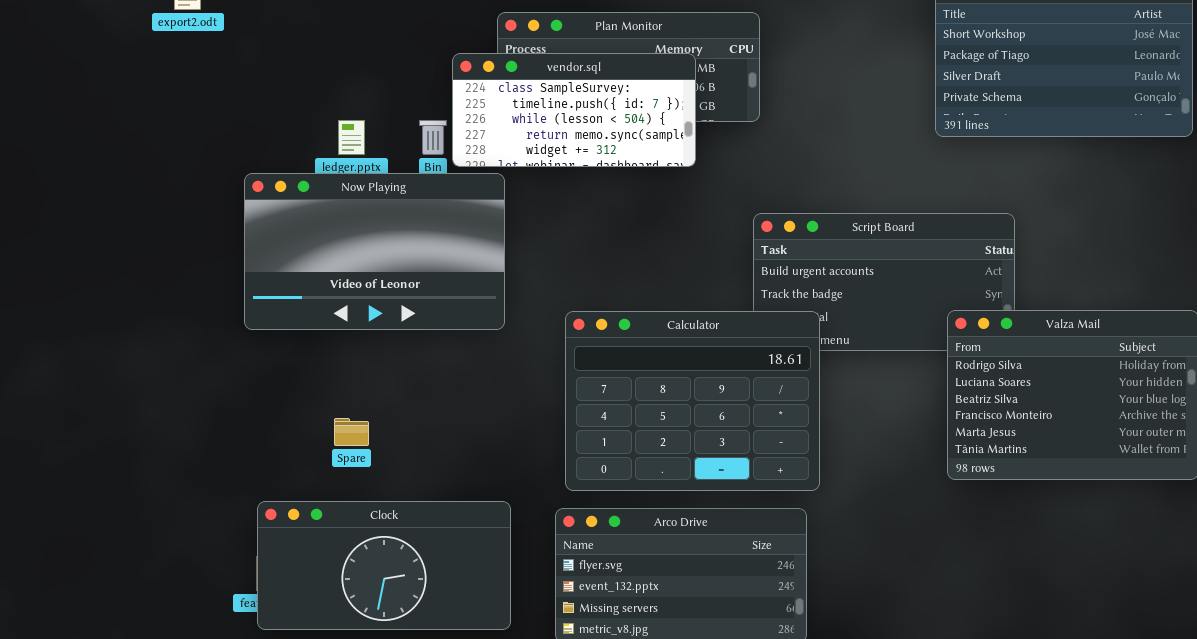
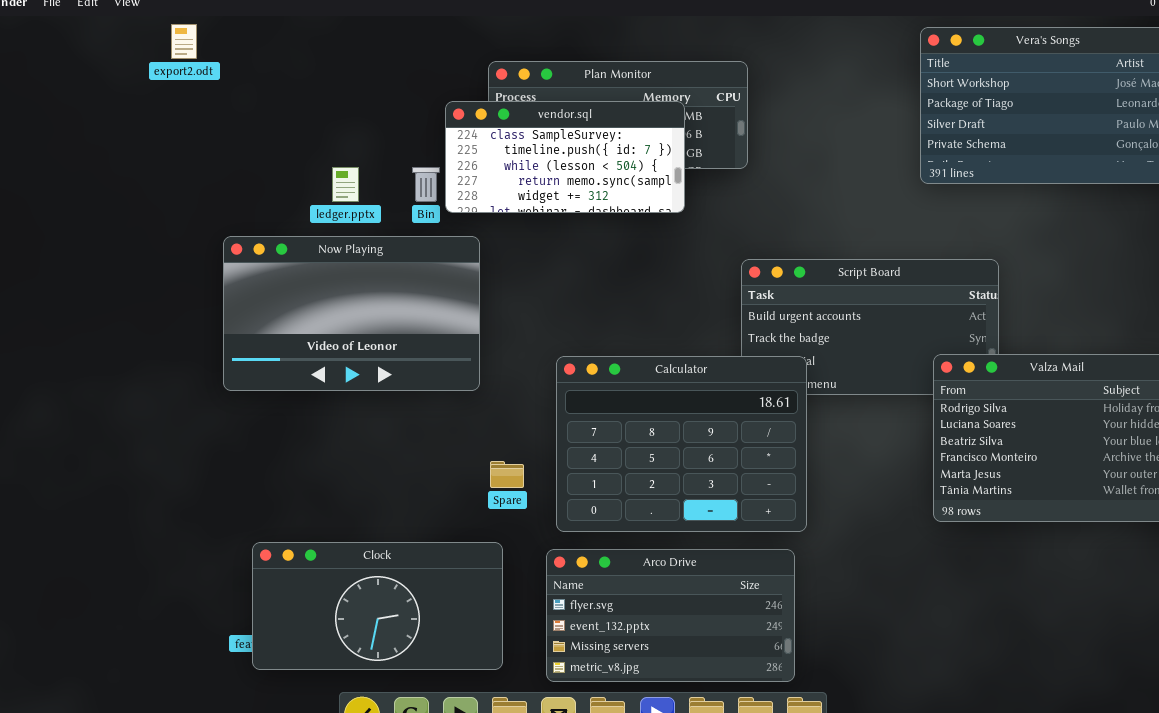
Now Playing: [244,173,505,330] -> [223,236,480,391], moved
Spare: [334,418,369,446] -> [490,461,524,488], moved

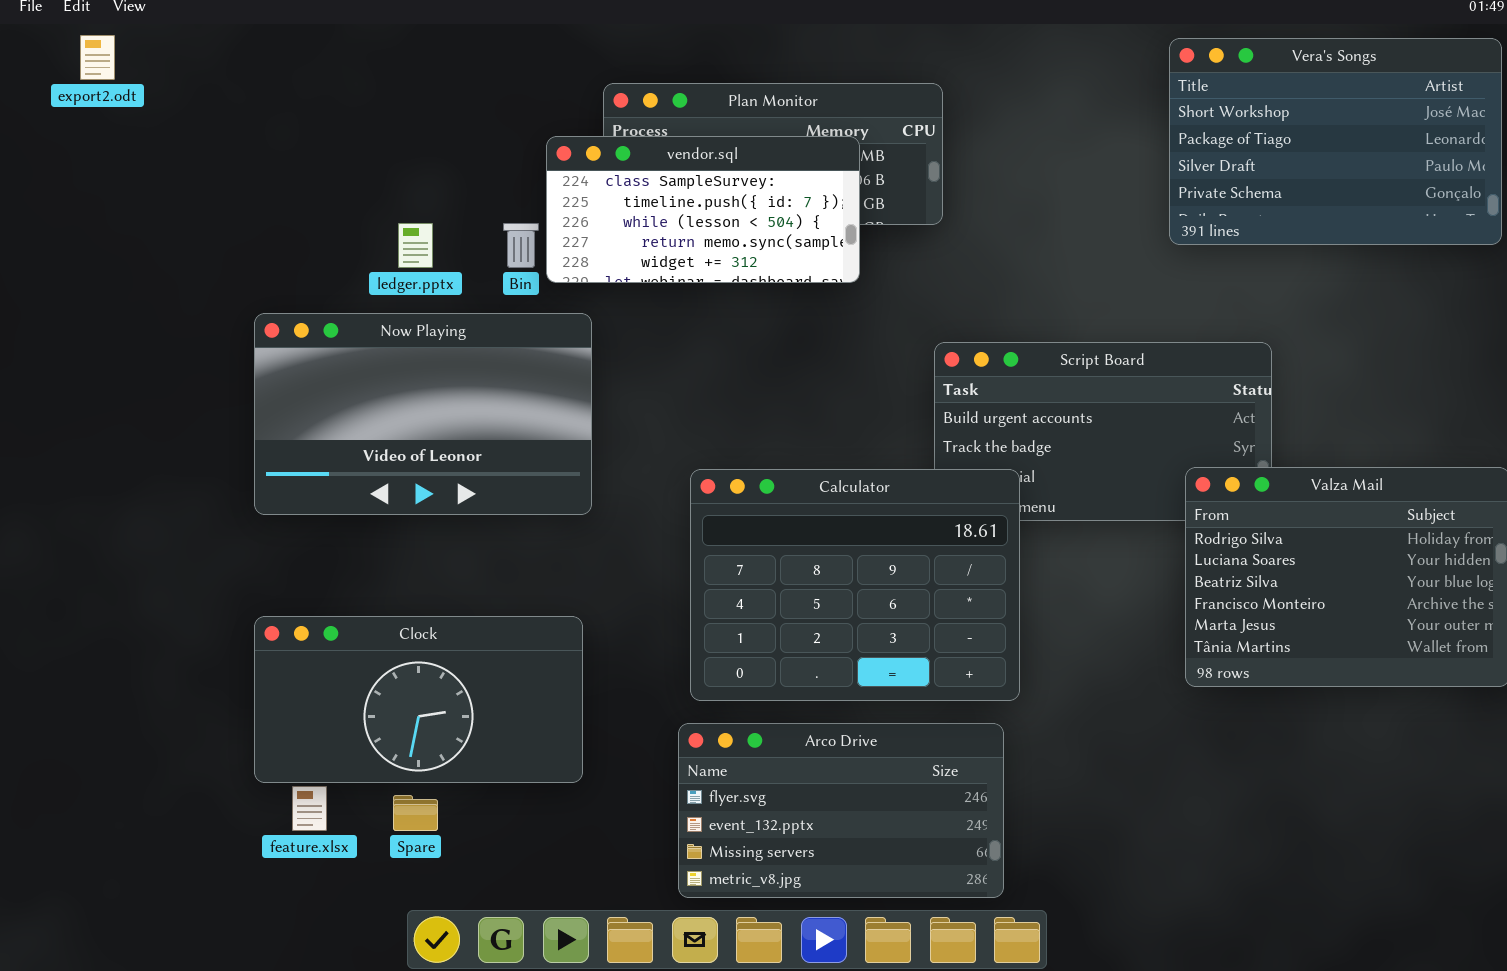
export2.odt: [171,24,197,59] -> [80,35,115,80], moved
Spare: [490,461,524,488] -> [393,795,438,831], moved
Clock: [252,542,503,670] -> [254,616,583,783], moved

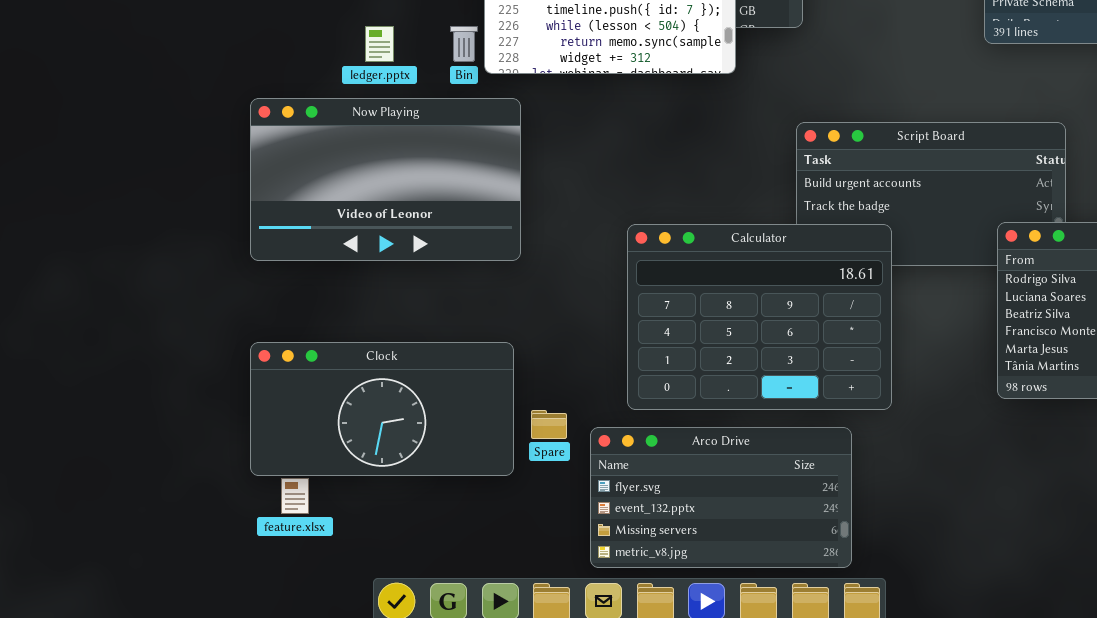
Calculator: [690,469,1020,701] -> [627,224,892,410], moved
Spare: [393,795,438,831] -> [531,410,567,439], moved

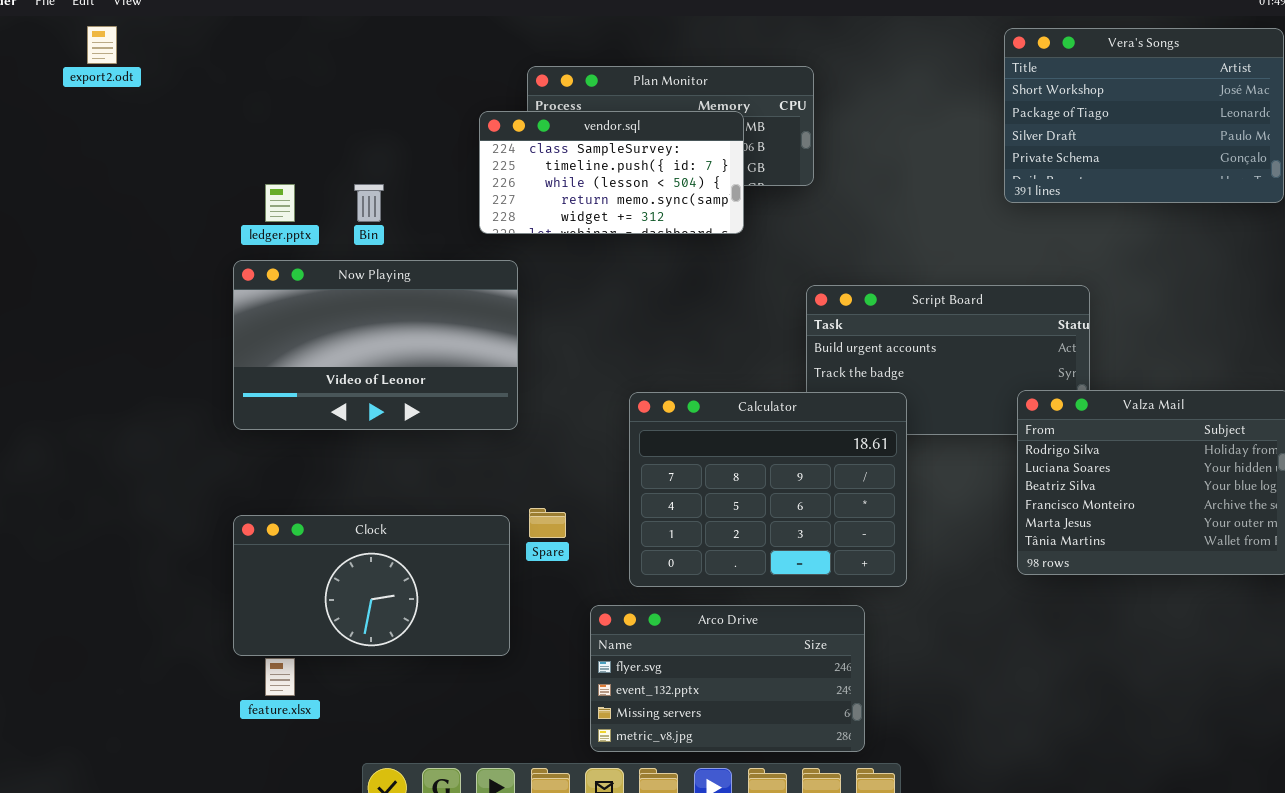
ledger.pptx: [365,26,394,62] -> [265,184,295,222], moved
Bin: [450,26,478,62] -> [354,184,384,222], moved
Spare: [531,410,567,439] -> [529,508,566,538], moved

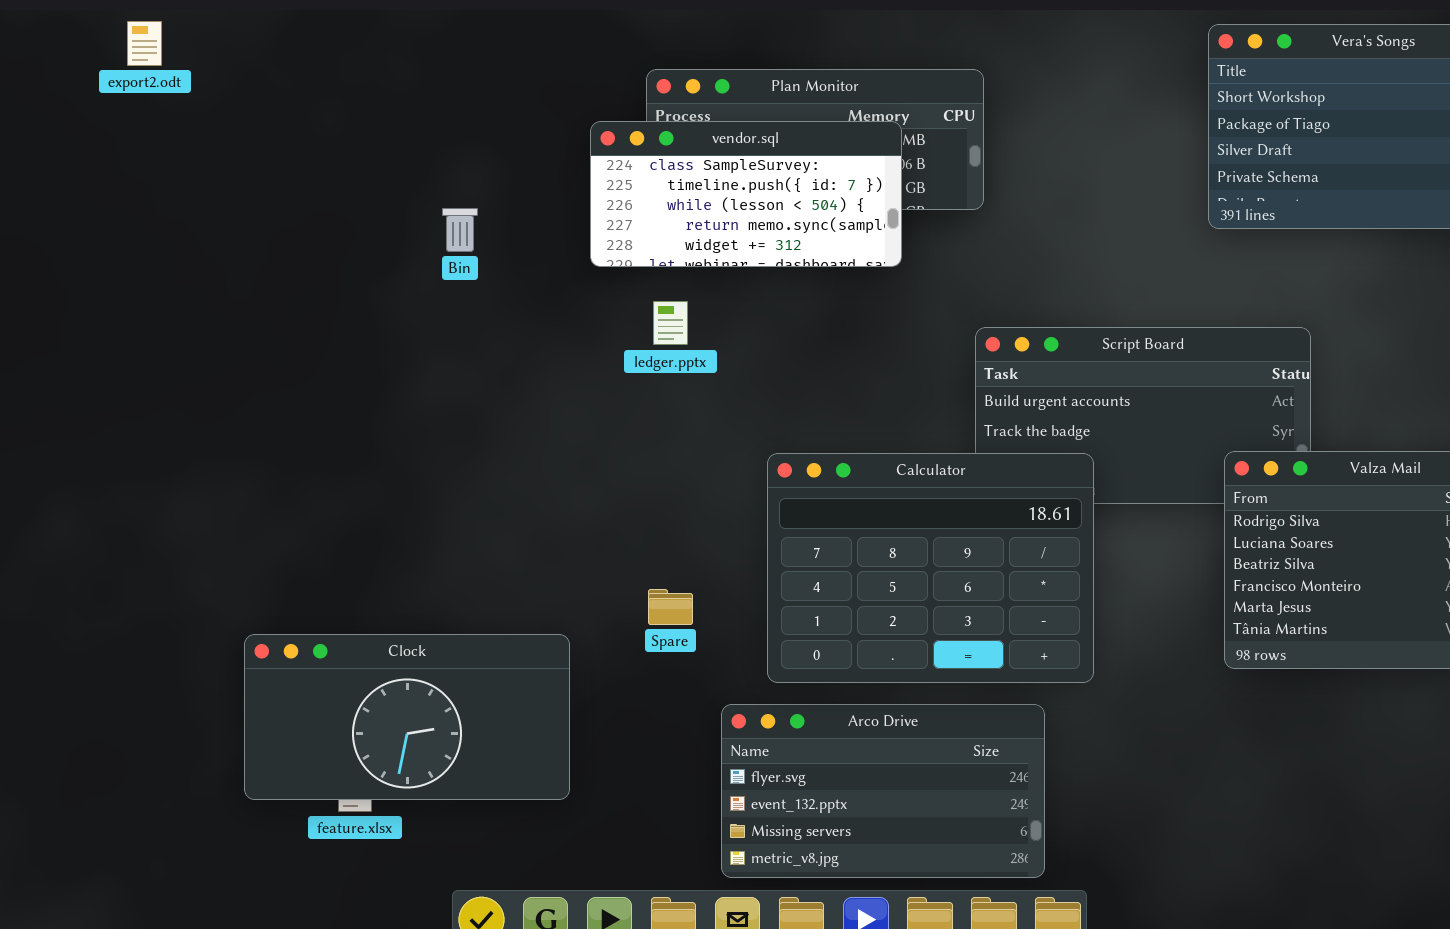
ledger.pptx: [265,184,295,222] -> [653,301,688,345], moved
Now Playing: [233,260,518,430] -> none, closed
Clock: [233,515,510,656] -> [244,634,570,800], moved

